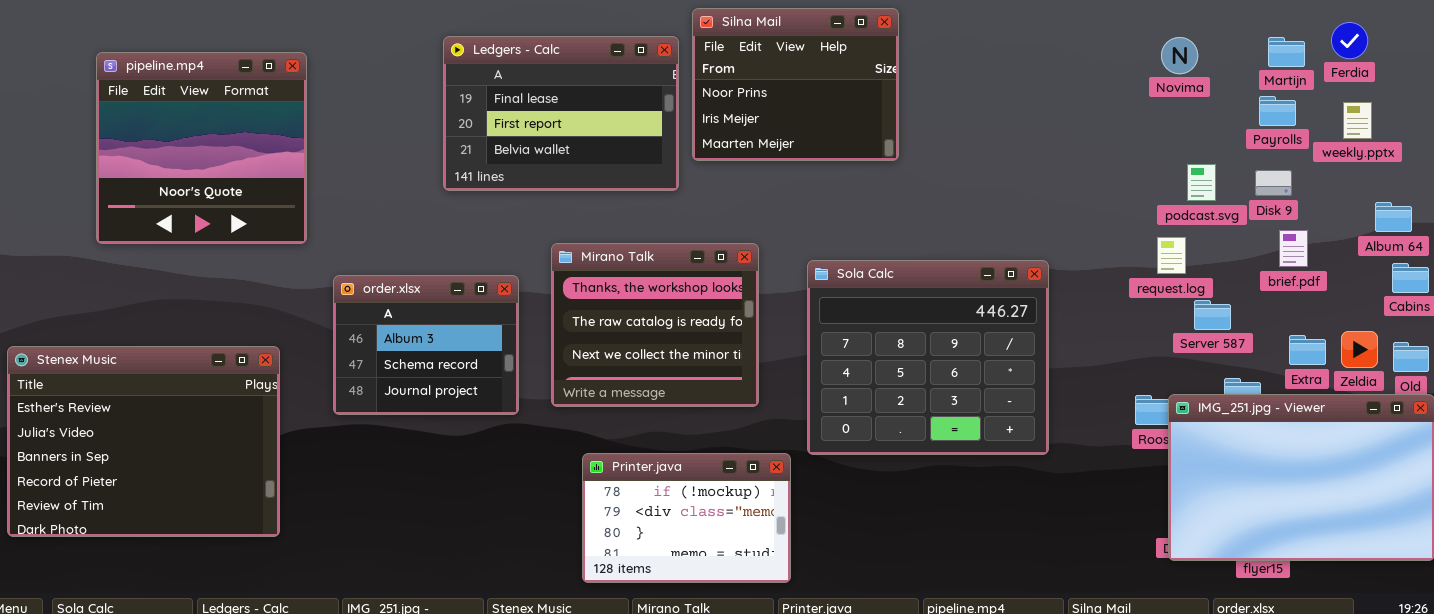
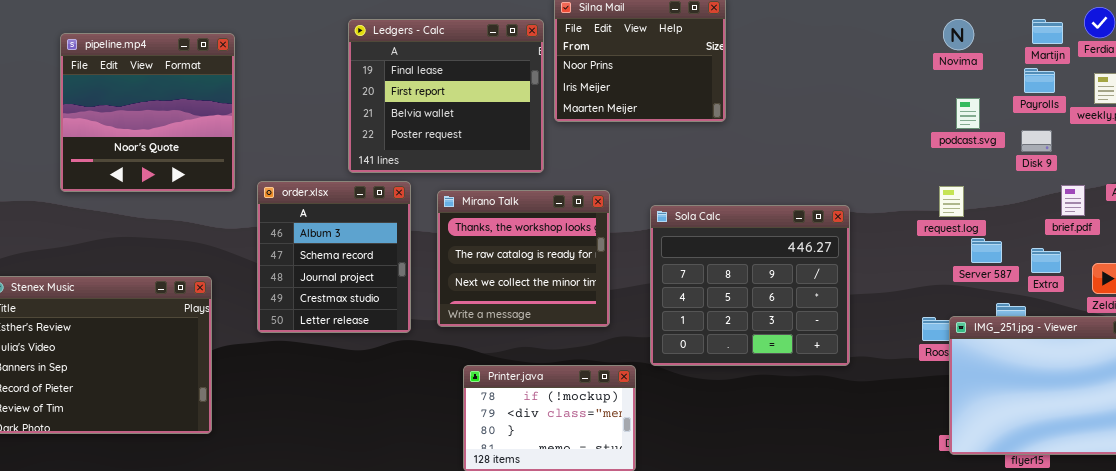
Ledgers - Calc: [443,36,679,191] -> [348,19,544,173], resized
podcast.svg: [1187,164,1216,201] -> [956,98,980,129], moved
brief.pdf: [1279,230,1308,267] -> [1061,185,1085,216], moved
order.xlsx: [333,275,519,415] -> [257,181,411,333], resized
Extra: [1289,335,1326,365] -> [1031,248,1061,273], moved

